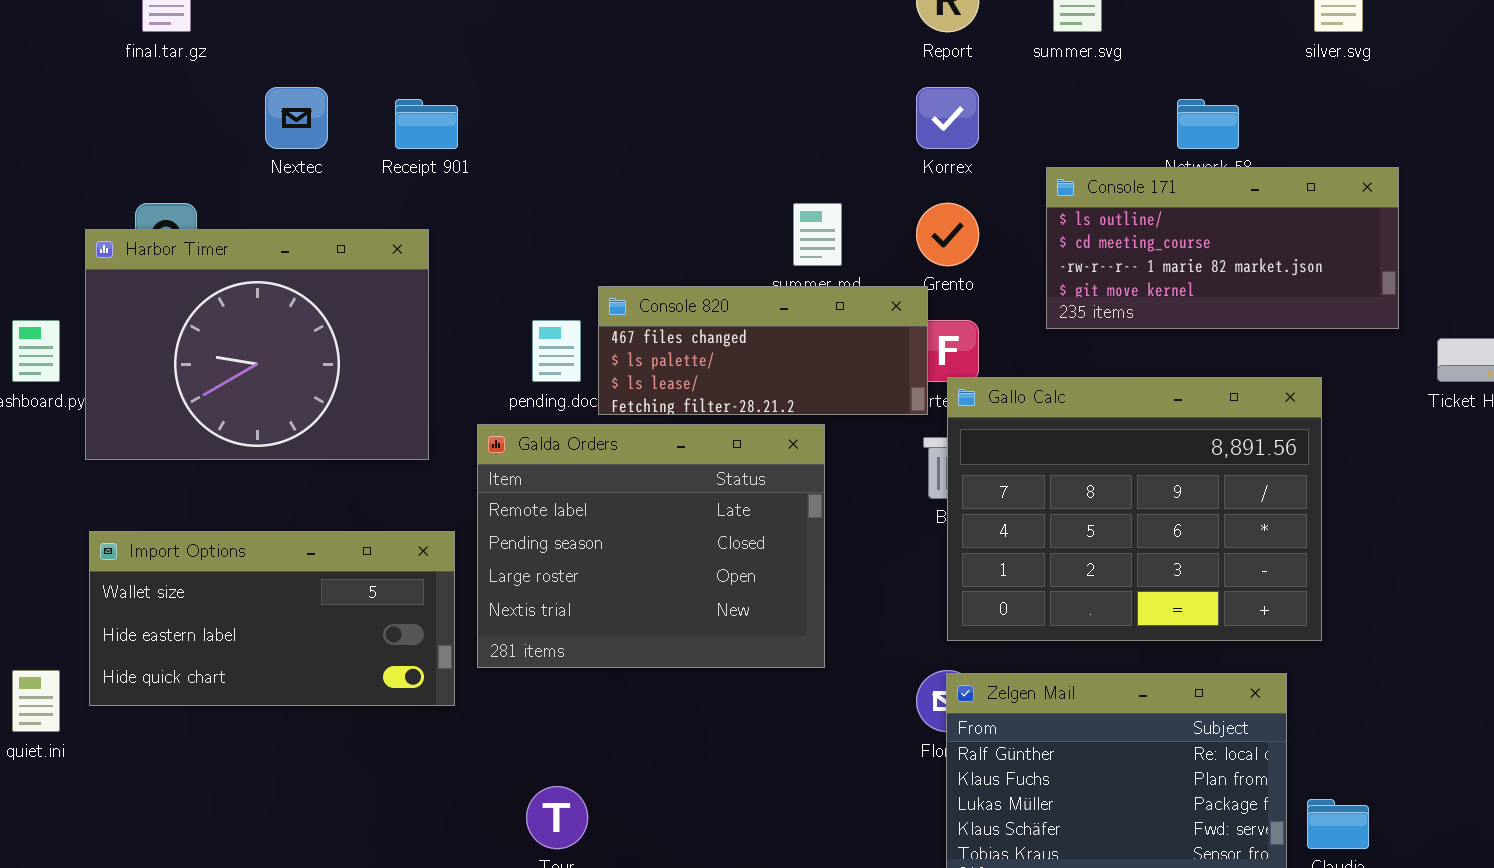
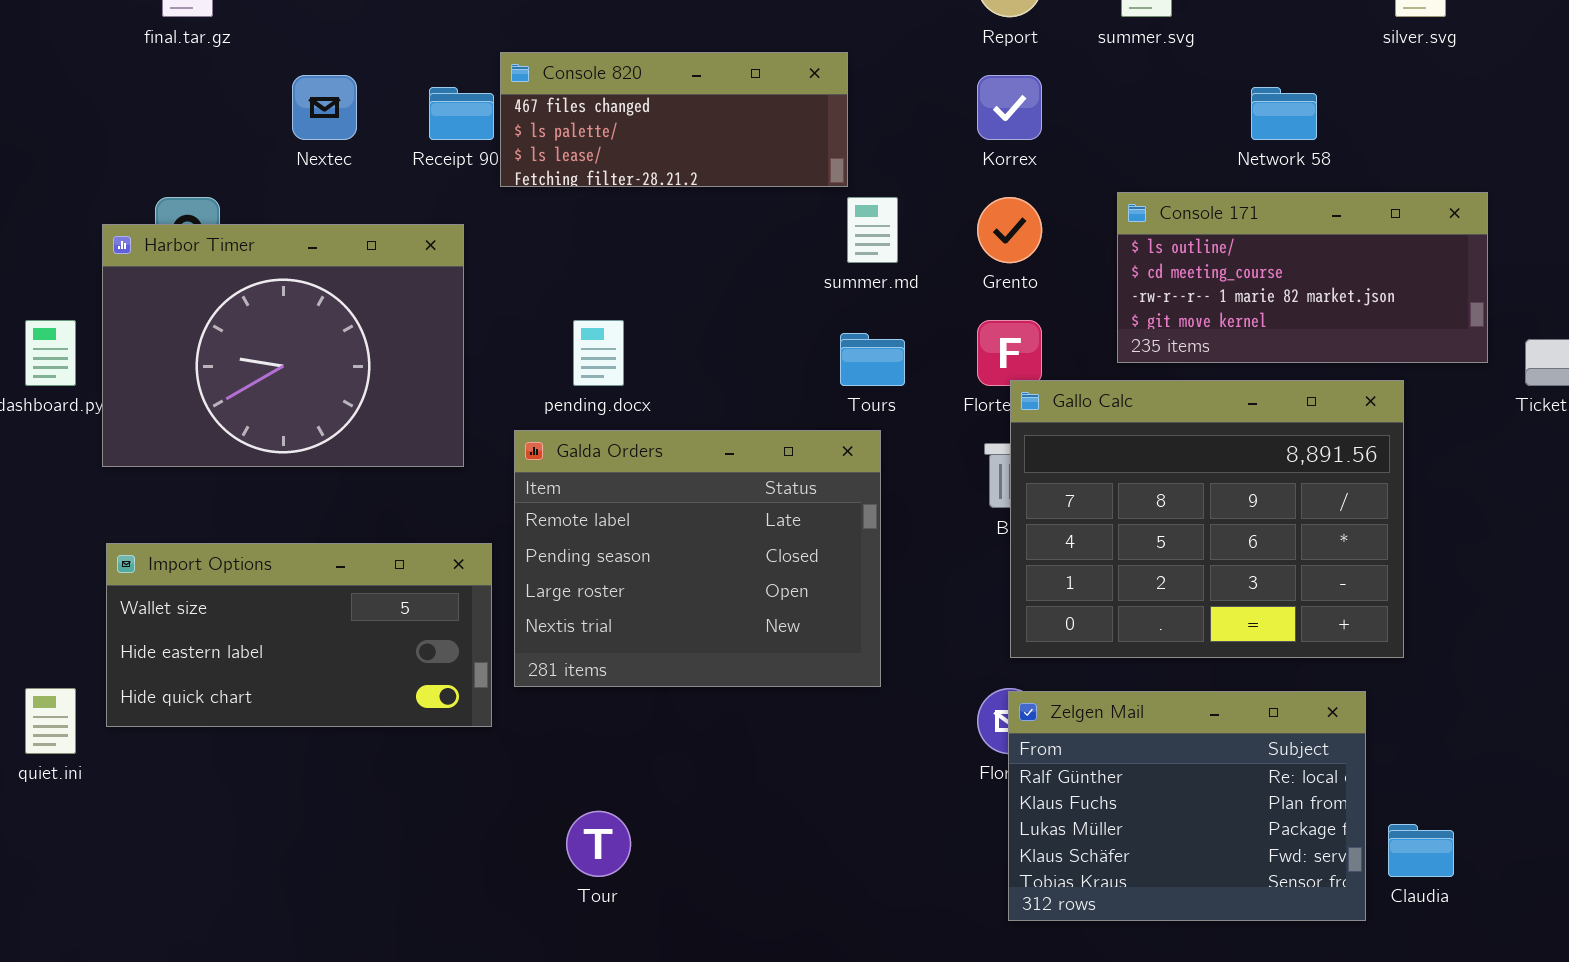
Console 171: [1046,167,1399,329] -> [1117,192,1488,363], moved
Console 820: [598,286,928,415] -> [500,52,848,187], moved

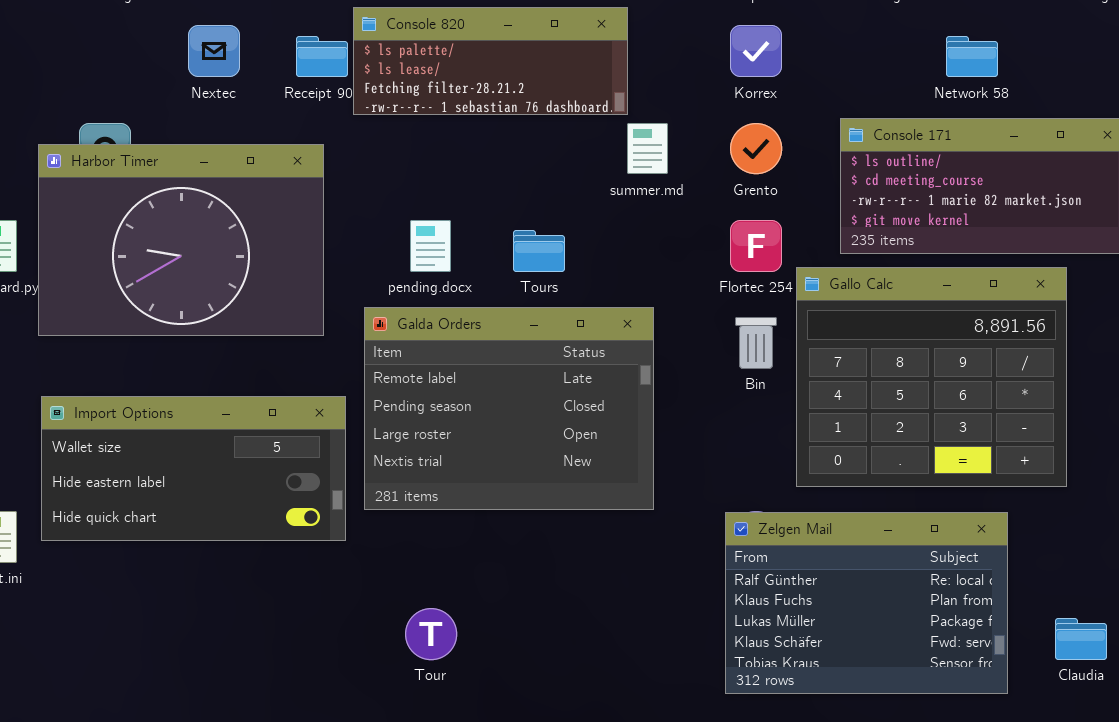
Console 820: [500,52,848,187] -> [353,7,628,115], scrolled down 1 row
Tours: [840,333,905,386] -> [513,230,565,272], moved
Gallo Calc: [1010,380,1404,658] -> [796,267,1067,487], resized
Zelgen Mail: [1008,691,1366,921] -> [725,512,1008,694], moved

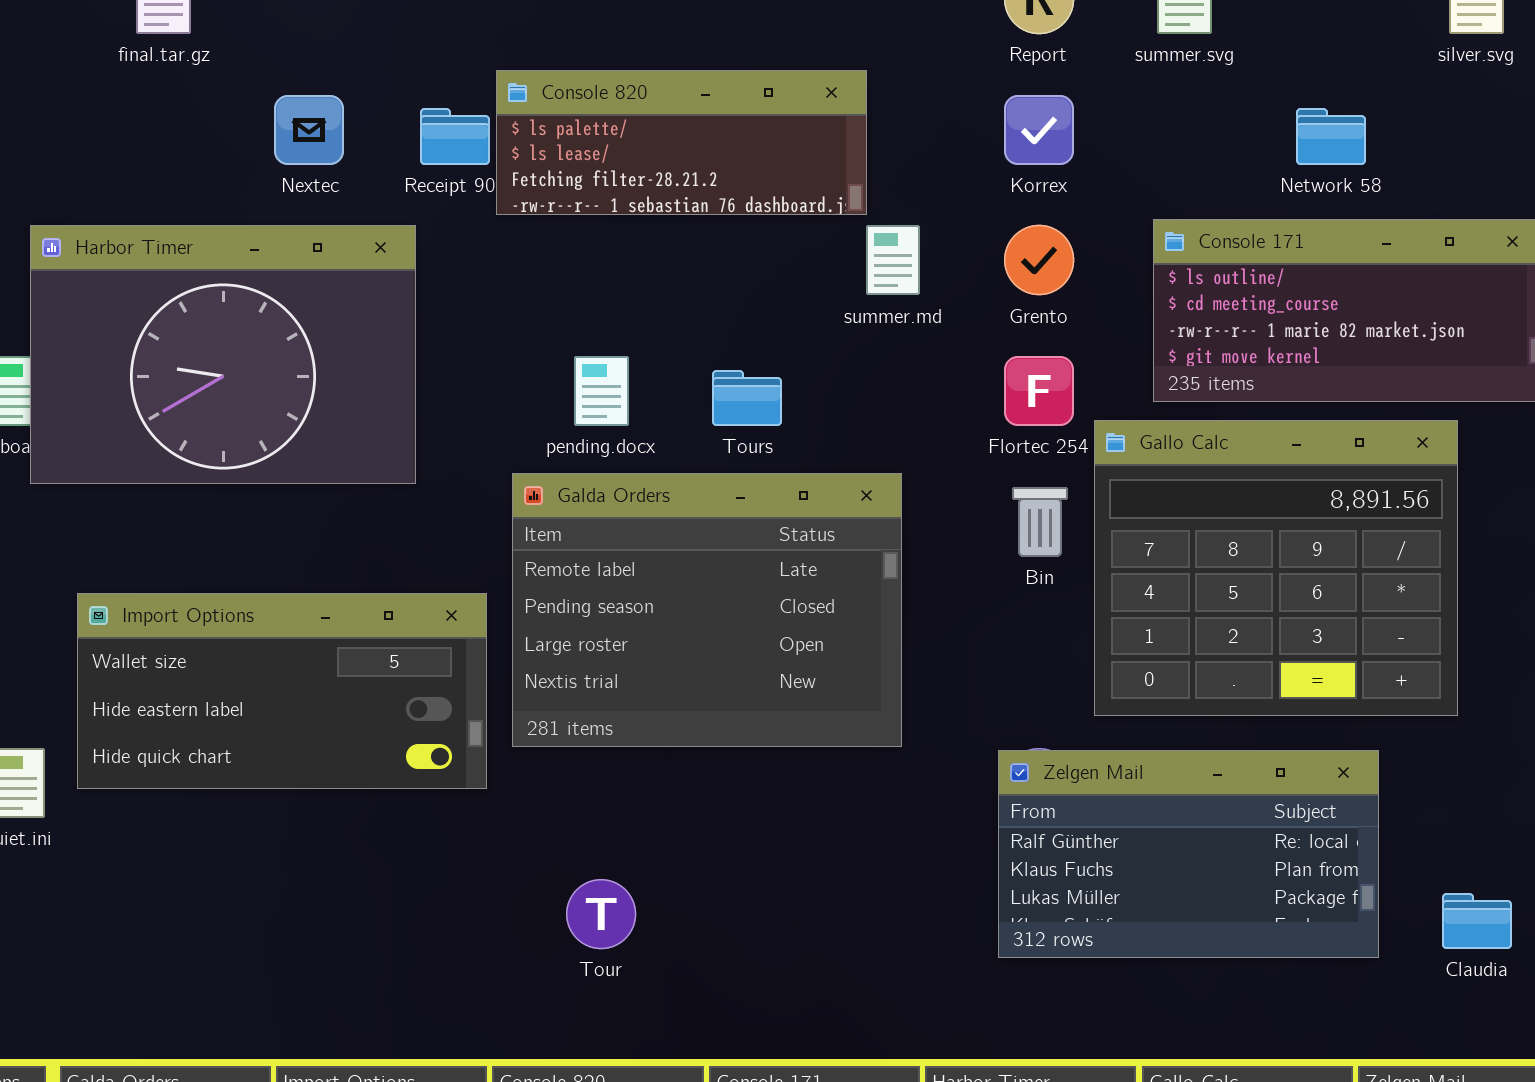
Harbor Timer: [38,144,324,336] -> [30,225,416,484], moved
Zelgen Mail: [725,512,1008,694] -> [998,750,1379,958], resized

